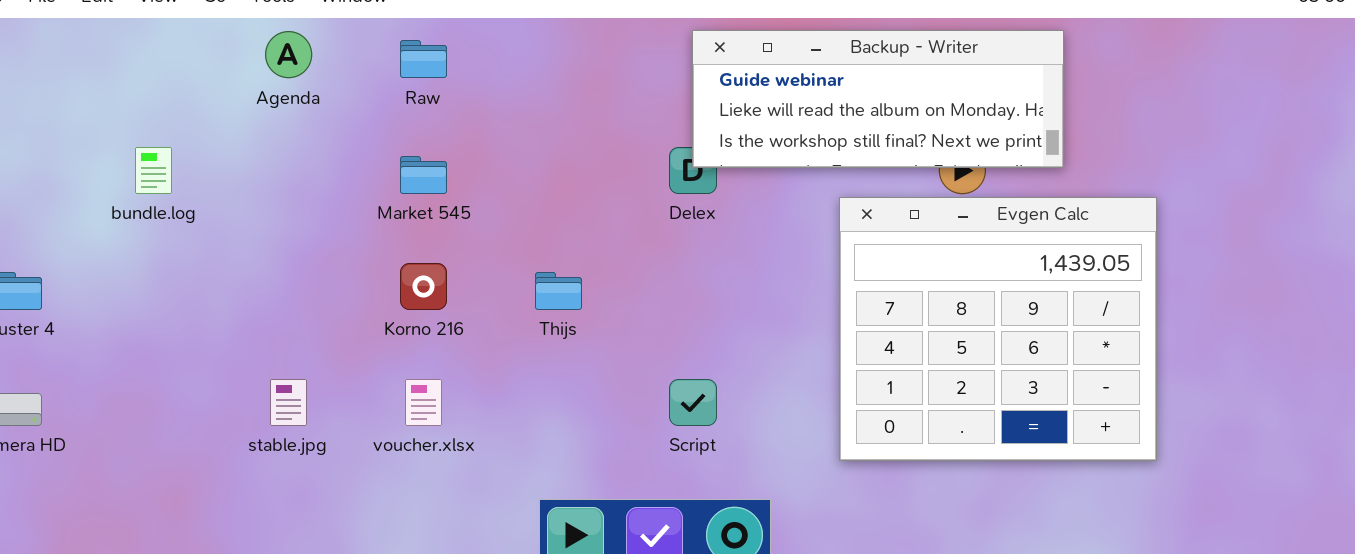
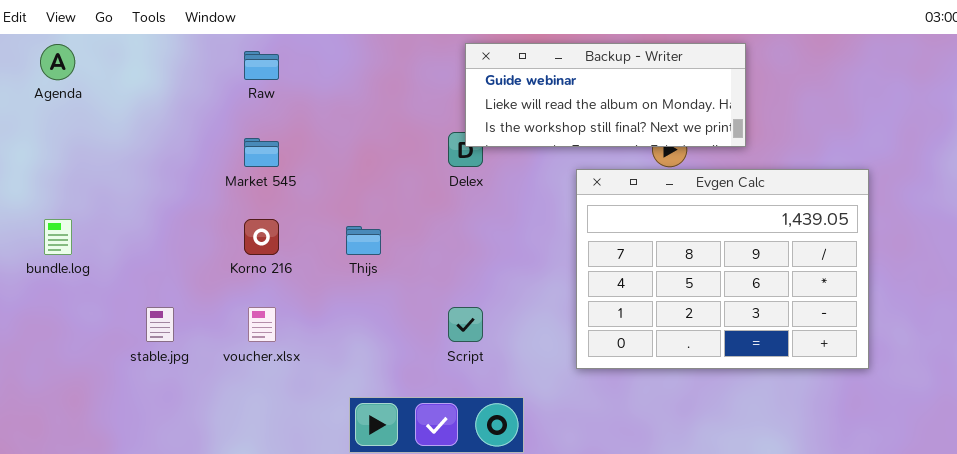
Agenda: [265,31,312,78] -> [40,44,75,80], moved
bundle.log: [135,147,172,194] -> [44,219,72,255], moved
Evgen Calc: [839,197,1157,461] -> [576,169,869,369], resized

